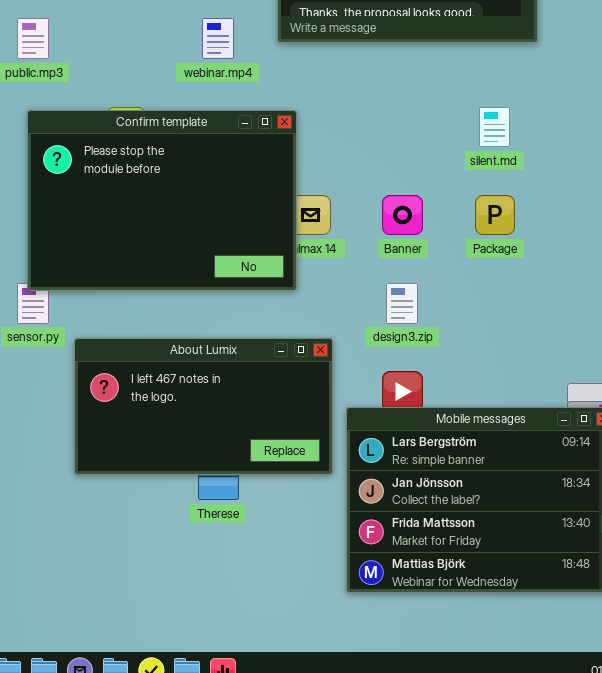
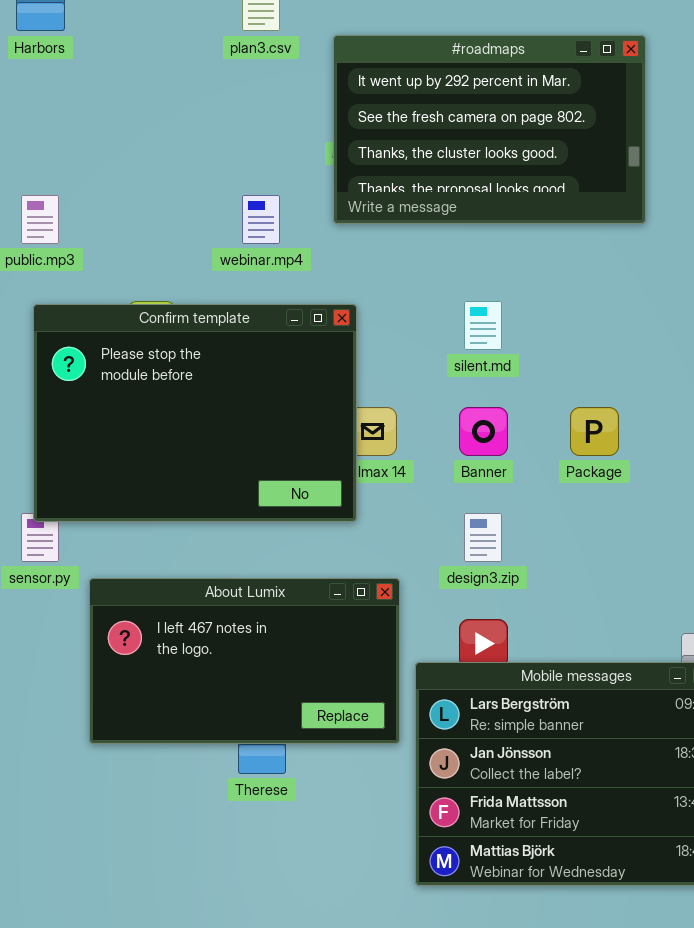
silent.md: [479,107,510,147] -> [464,301,502,350], moved

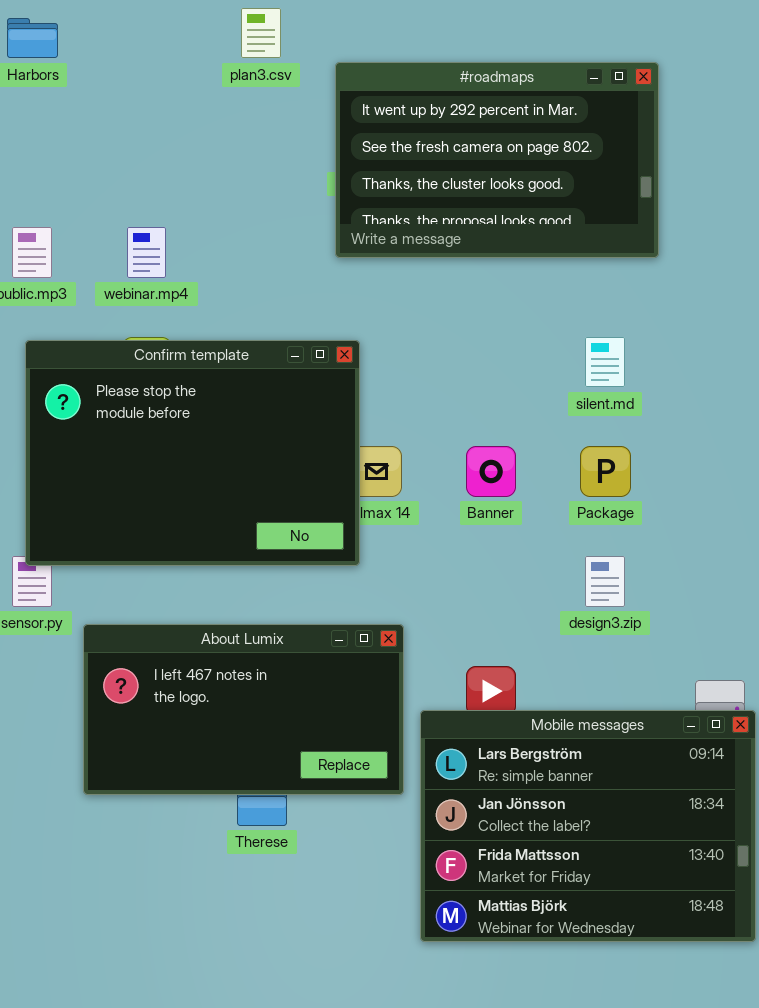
webinar.mp4: [242,195,280,244] -> [127,227,166,278], moved
silent.md: [464,301,502,350] -> [585,337,625,387], moved
design3.zip: [464,513,502,562] -> [585,556,625,607], moved

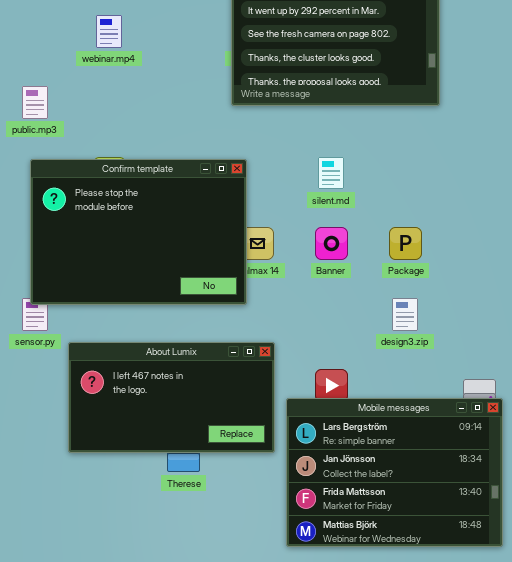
webinar.mp4: [127,227,166,278] -> [96,15,122,48], moved
silent.md: [585,337,625,387] -> [318,157,344,189], moved

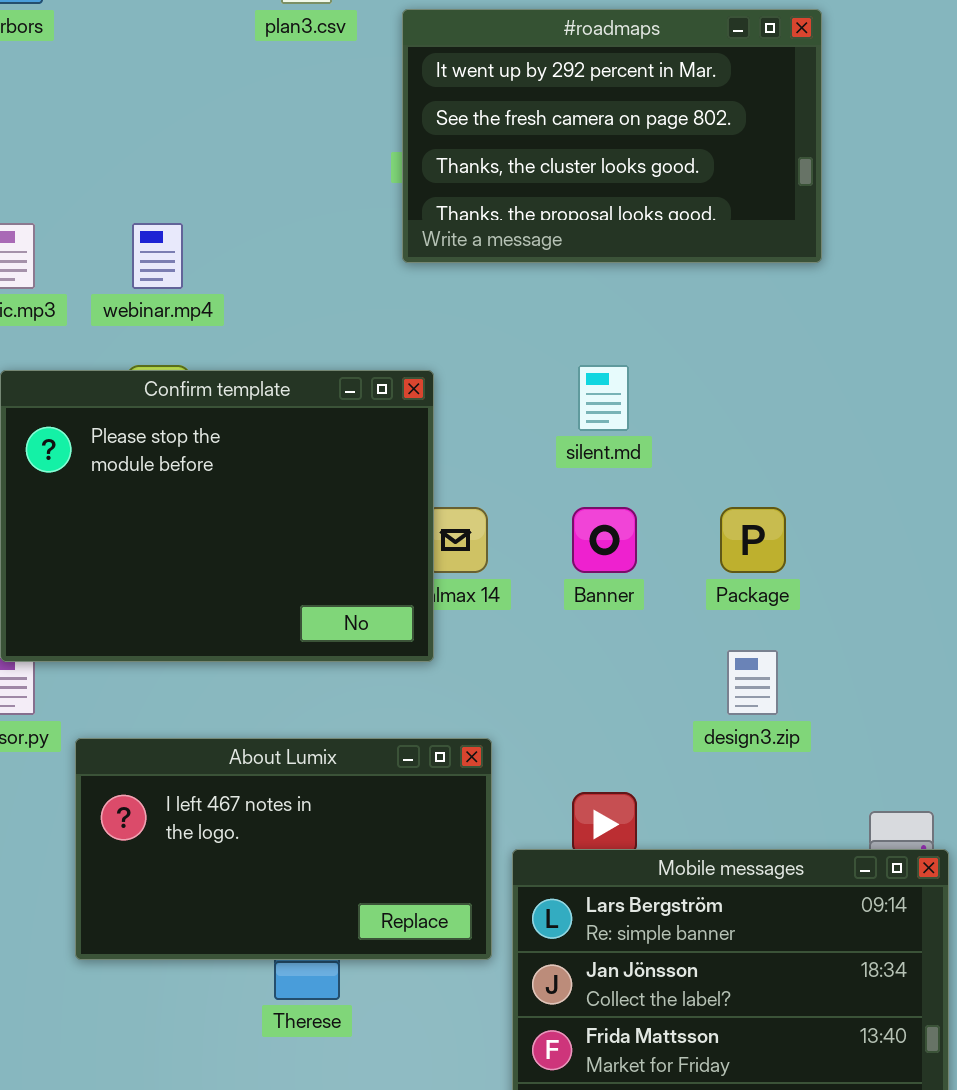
webinar.mp4: [96,15,122,48] -> [132,223,183,289], moved

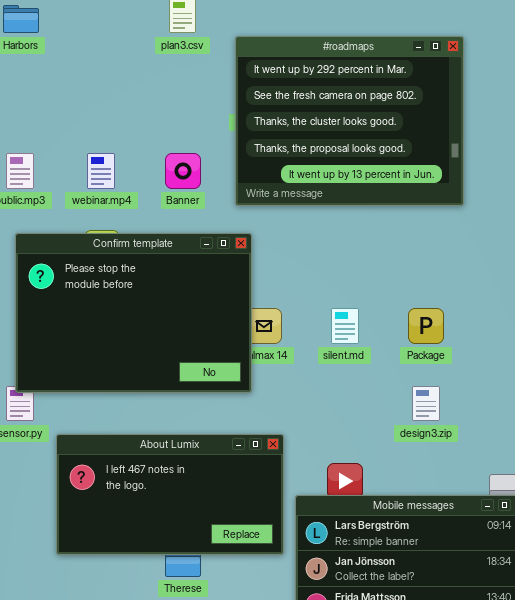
#roadmaps: [402,9,822,263] -> [235,36,464,206], resized
silent.md: [578,365,629,431] -> [331,308,359,344], moved
Banner: [572,507,637,573] -> [165,153,201,189], moved

